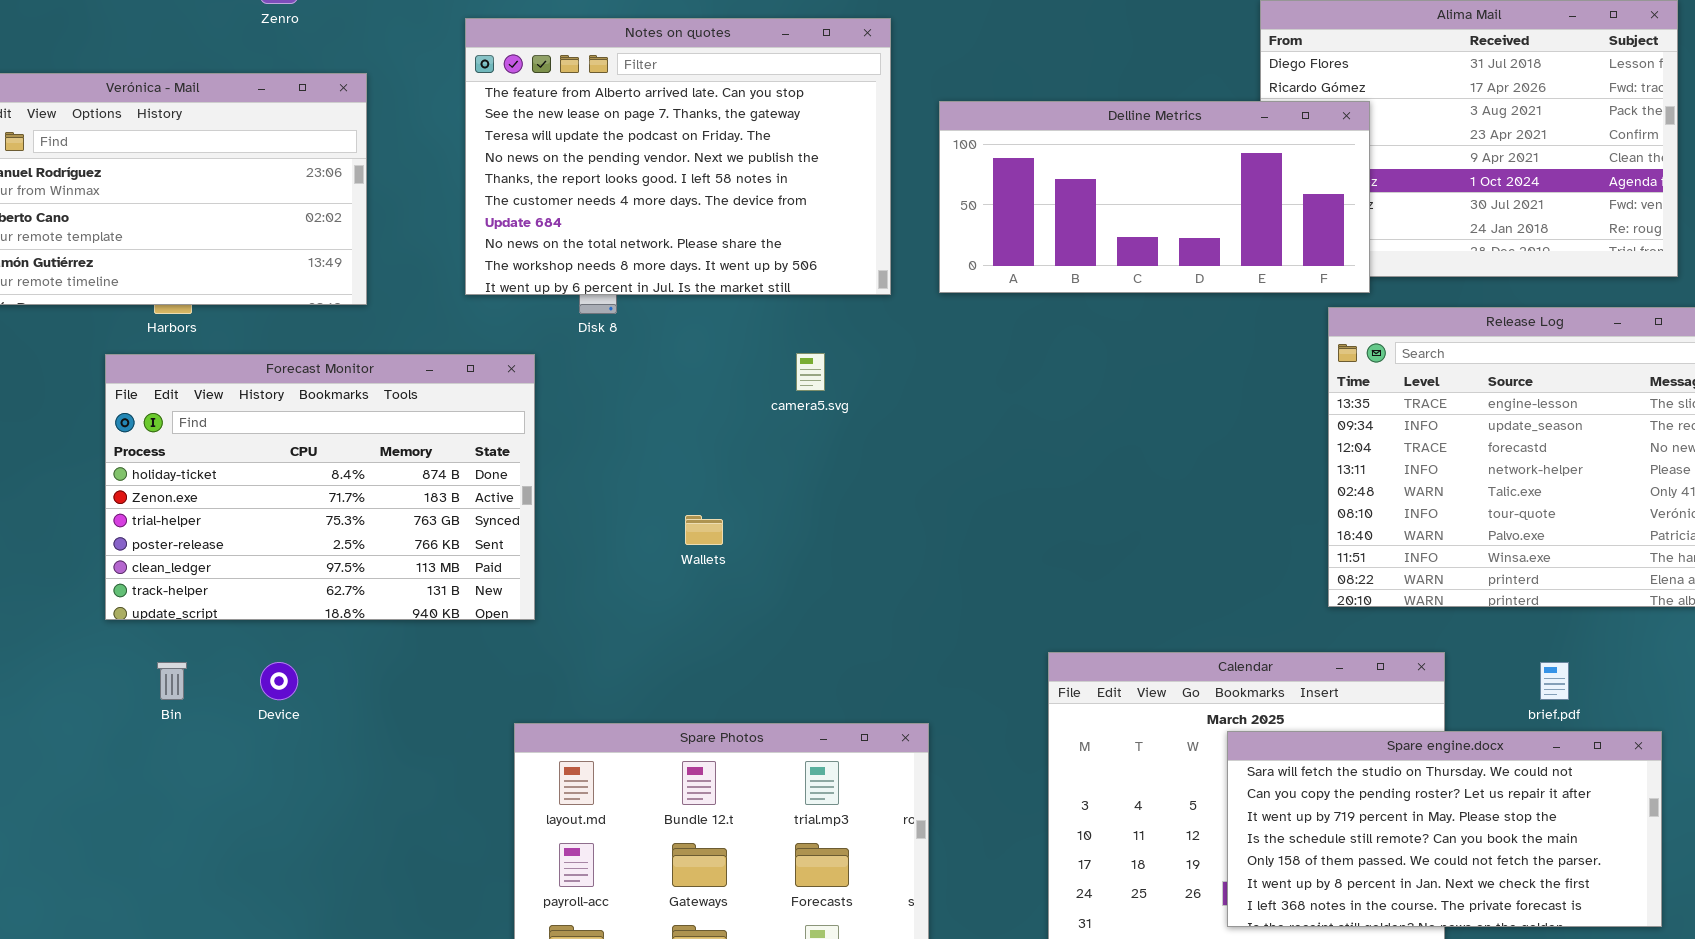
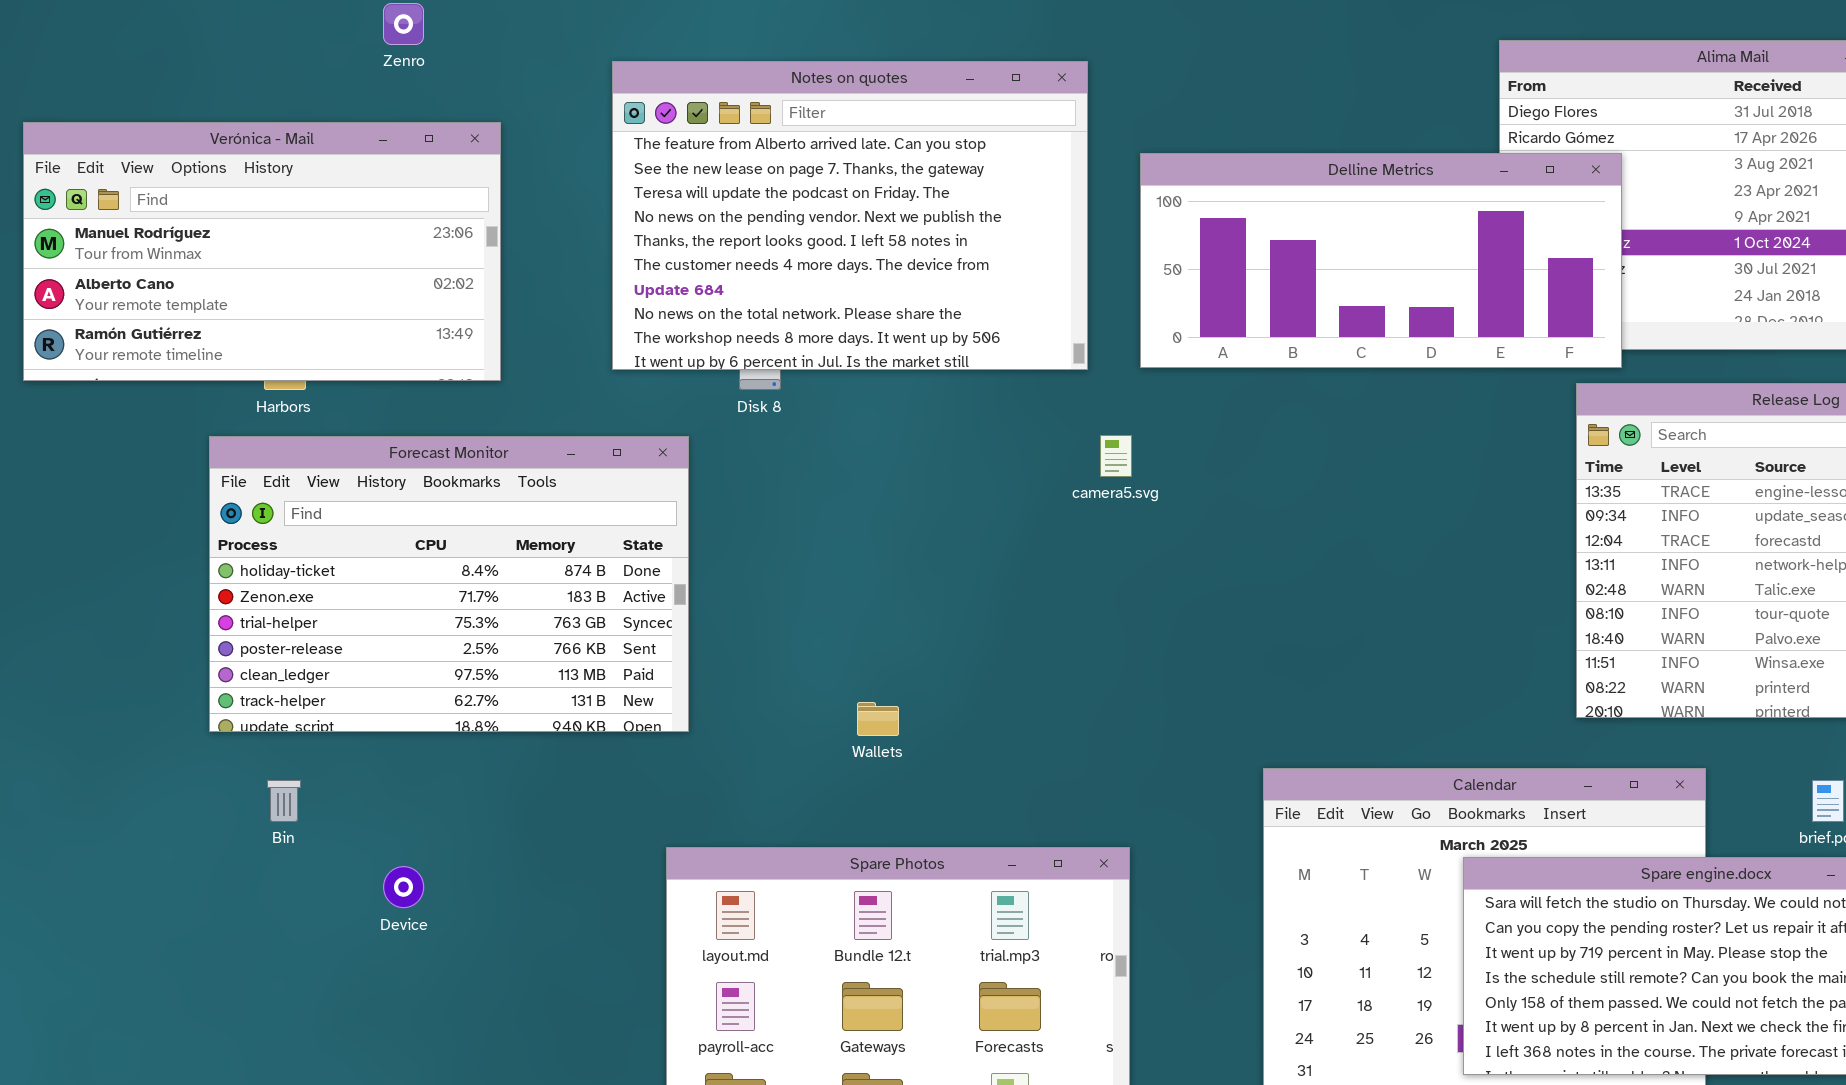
camera5.svg: [796,353,825,391] -> [1100,435,1132,477], moved
Wallets: [685,515,723,545] -> [857,702,899,736], moved
Device: [260,662,298,700] -> [383,866,424,908], moved

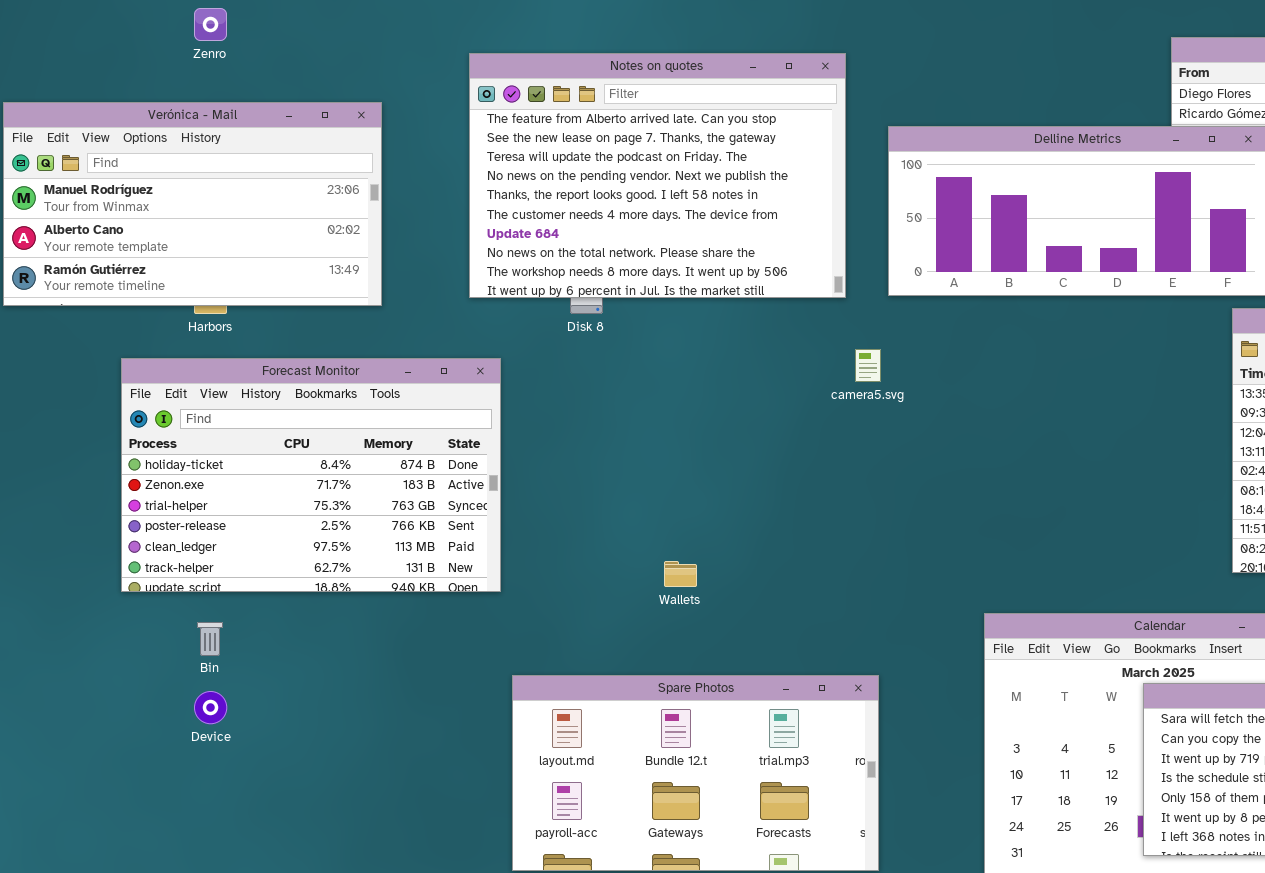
Zenro: [383,3,424,45] -> [194,8,227,41], moved
Forecast Monitor: [209,436,689,732] -> [121,358,501,592], moved
Device: [383,866,424,908] -> [194,691,227,724], moved

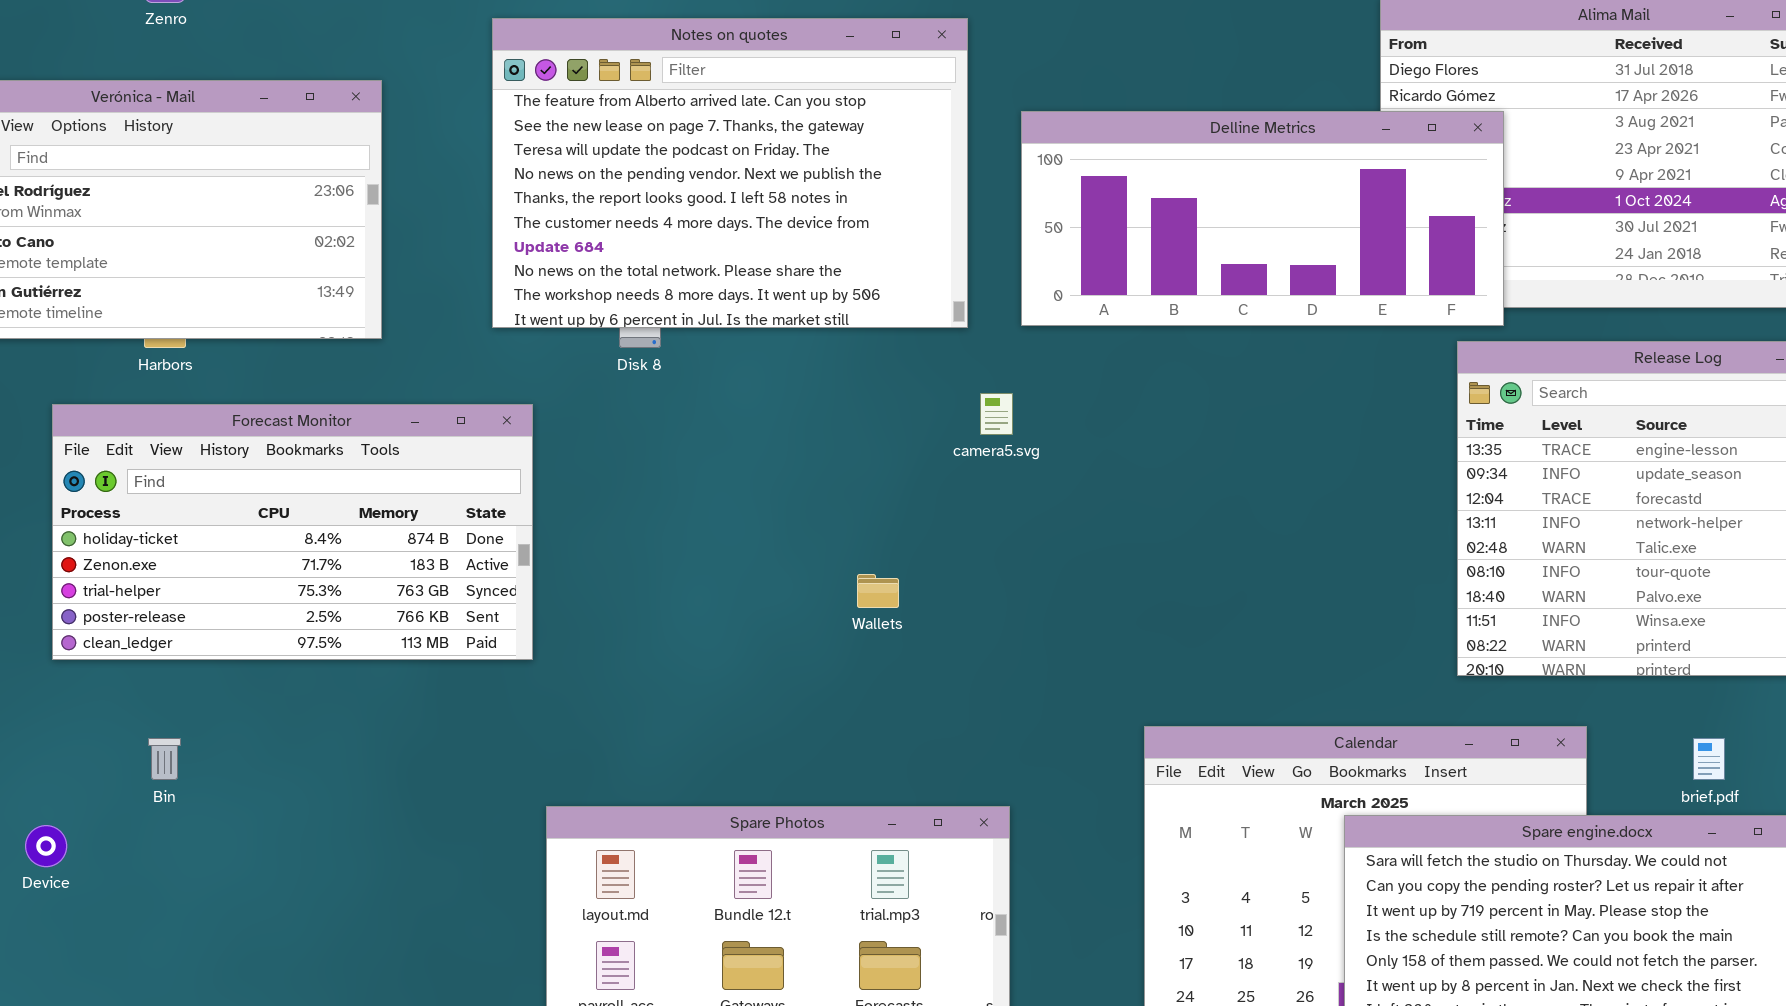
Forecast Monitor: [121,358,501,592] -> [52,404,533,660], resized
Wallets: [664,561,697,587] -> [857,574,899,608], moved
Device: [194,691,227,724] -> [25,825,67,867], moved

